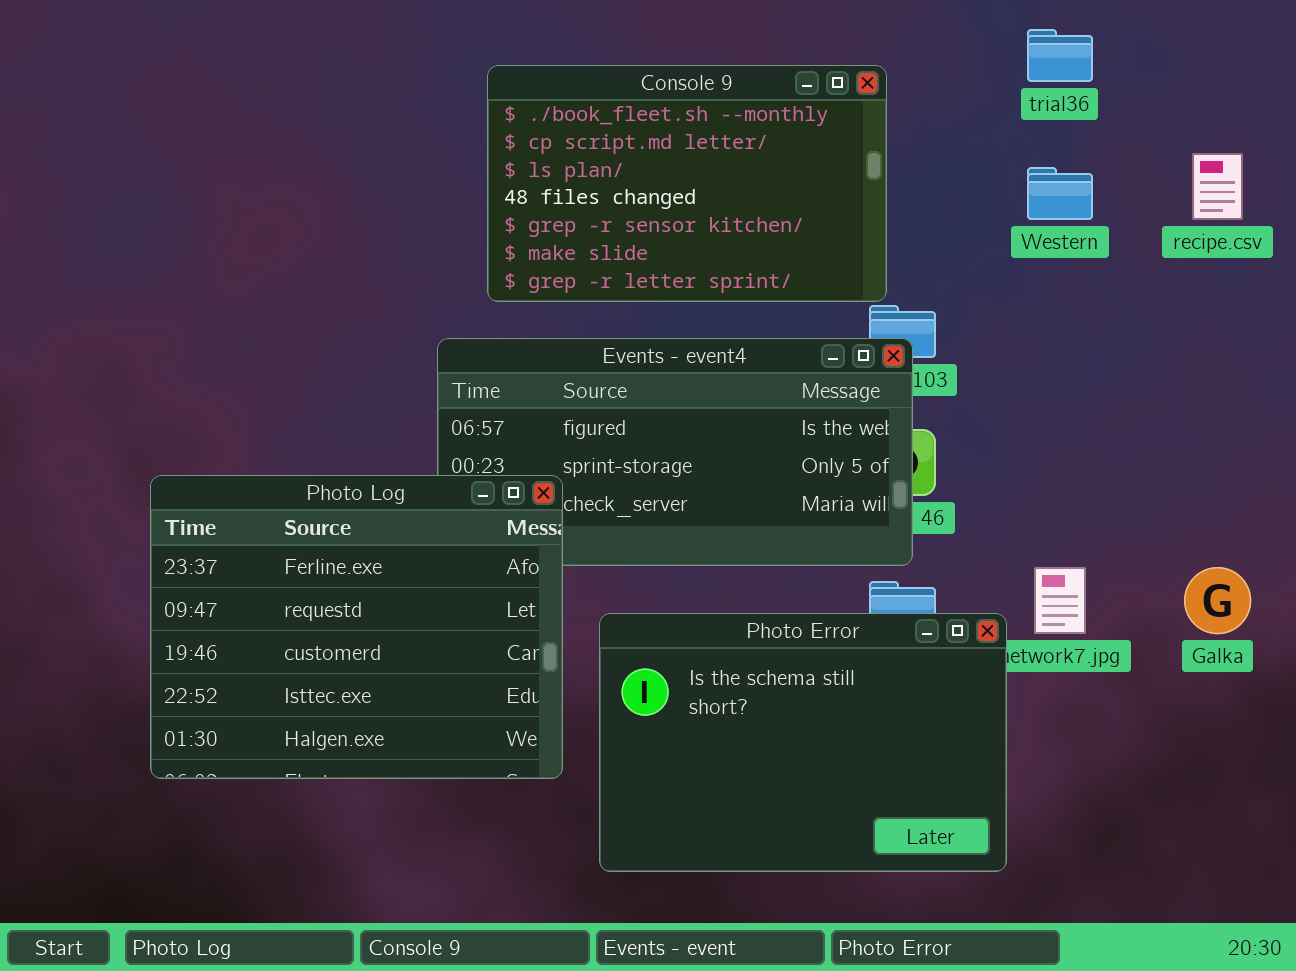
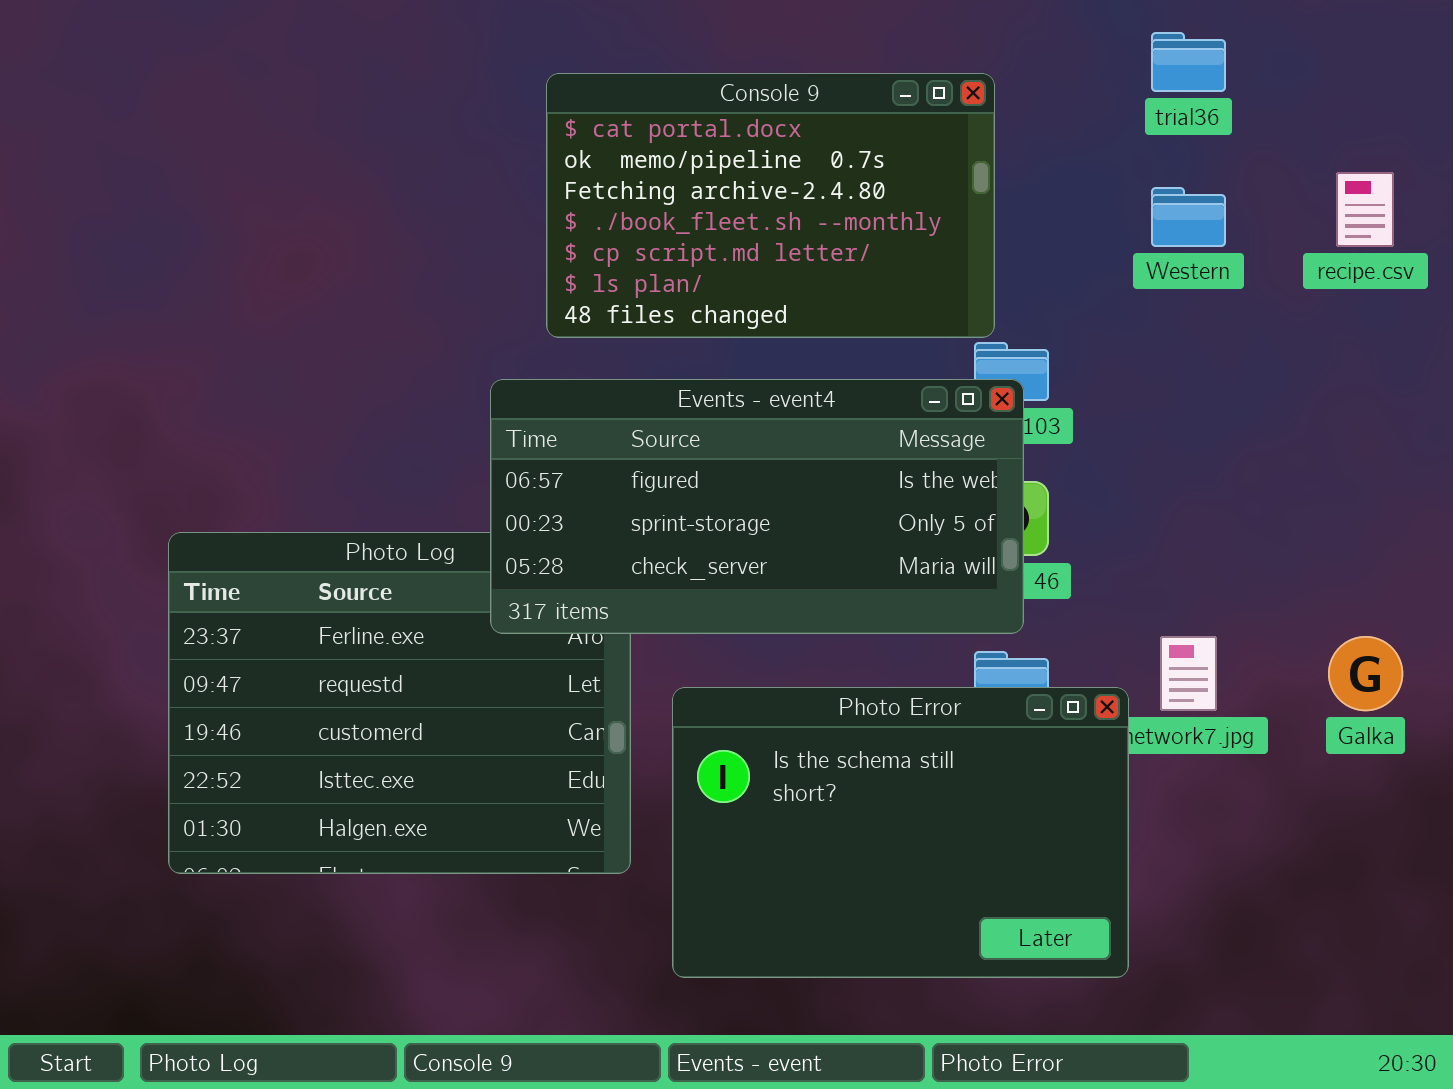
Console 9: [487,65,887,302] -> [546,73,995,338], scrolled up 3 rows
Events - event4: [437,338,913,566] -> [490,379,1024,634], raised

